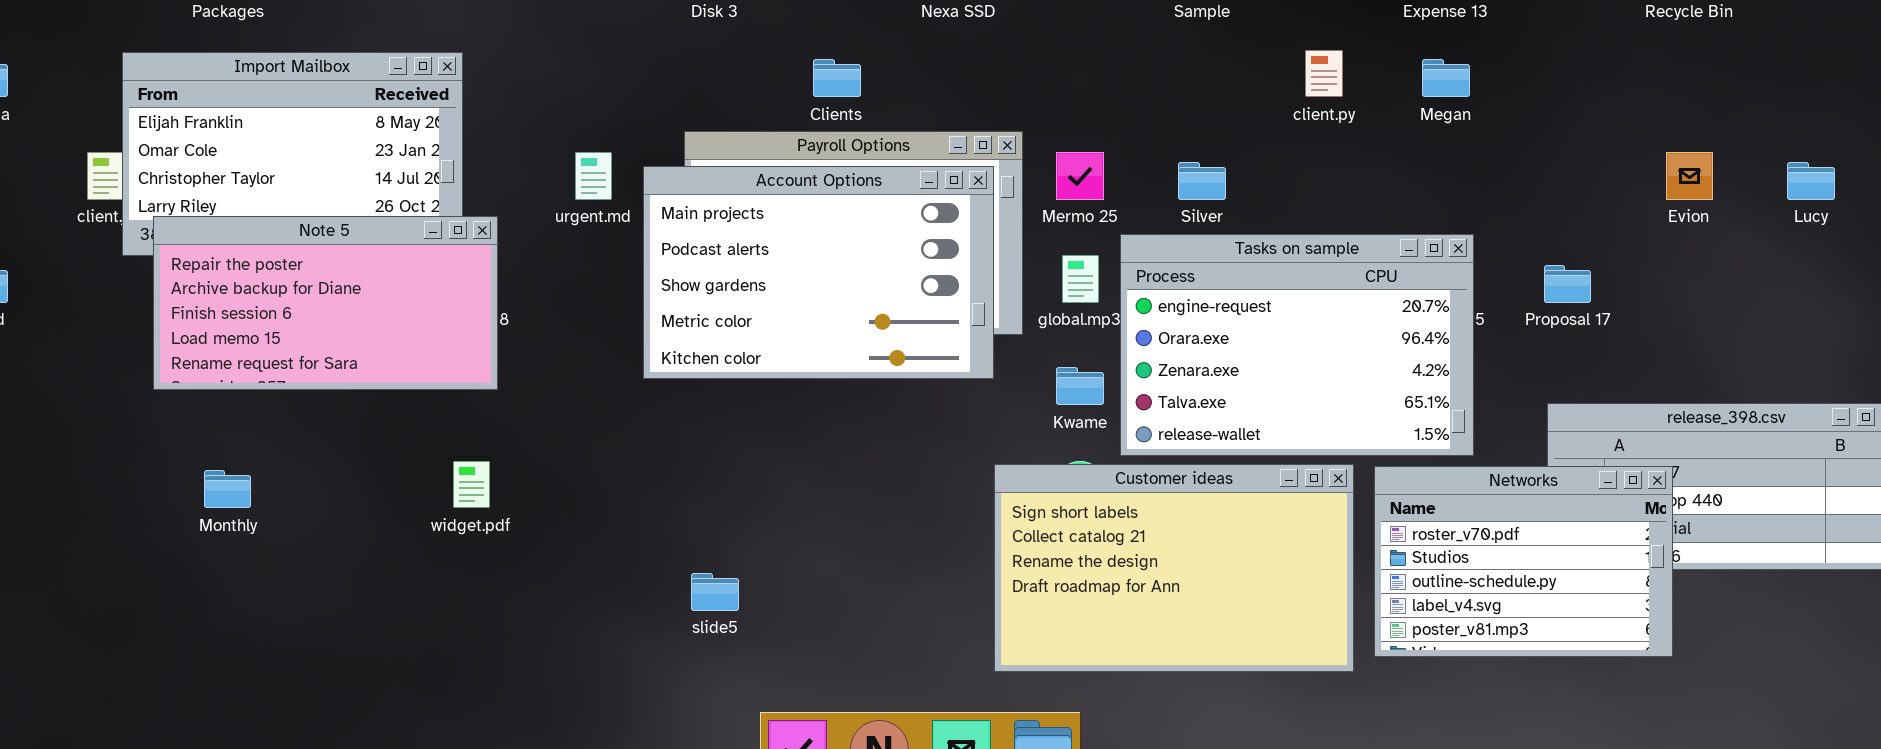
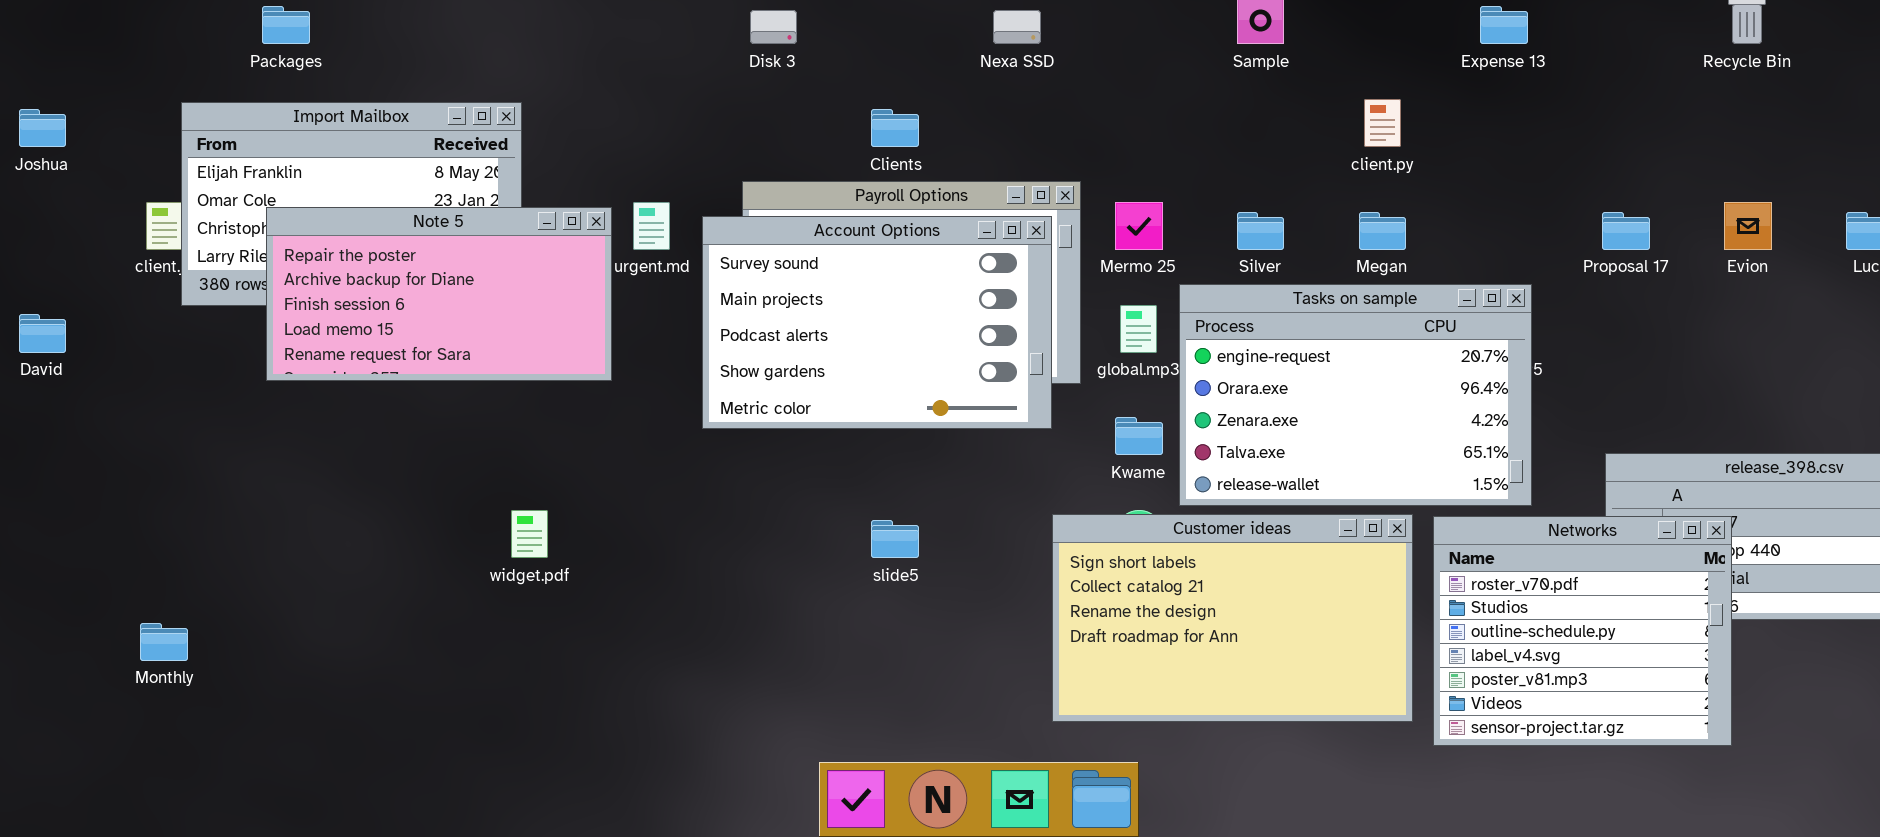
Megan: [1422,59,1470,97] -> [1359,212,1406,250], moved
Account Options: [643,166,994,379] -> [702,216,1052,429], scrolled up 1 row
Note 5: [153,216,498,390] -> [266,207,612,381], moved
Proposal 17: [1544,265,1591,303] -> [1602,212,1650,250], moved
Networks: [1374,466,1673,657] -> [1433,516,1732,746], resized
Monthly: [204,470,251,508] -> [140,623,188,661], moved
slide5: [691,573,739,611] -> [871,520,919,558], moved

